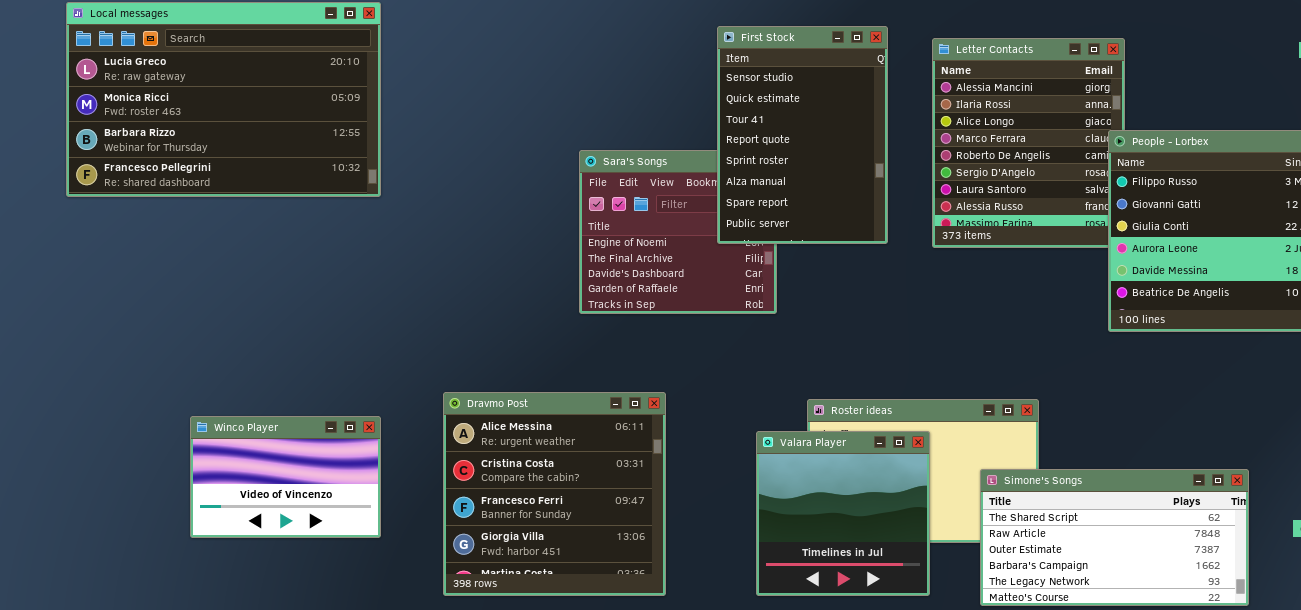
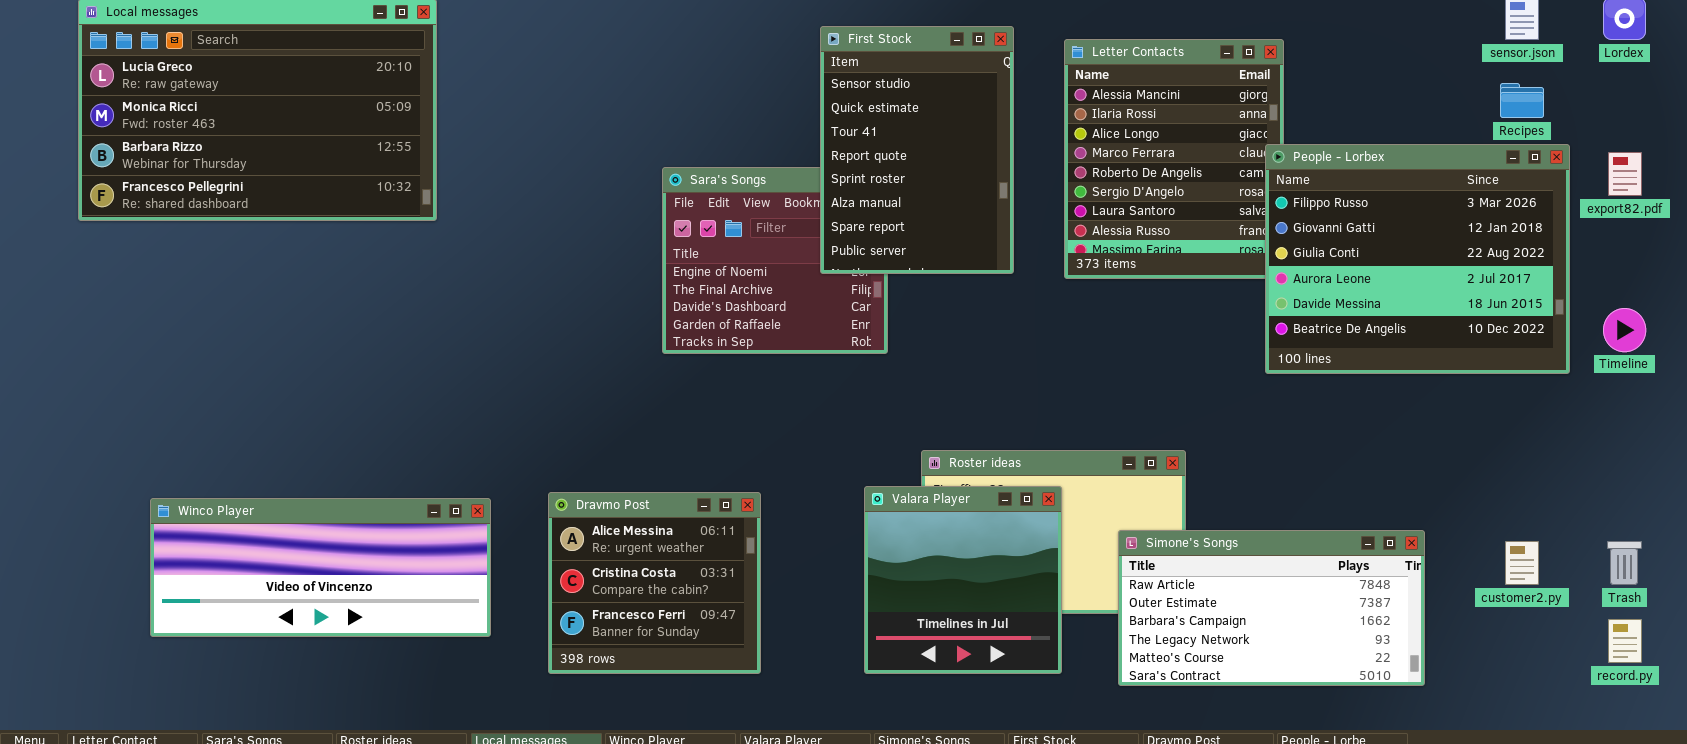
Dravmo Post: [443,392,666,596] -> [548,492,761,674], resized
Winco Player: [190,416,381,538] -> [150,498,491,637], moved, resized
Simone's Songs: [980,469,1249,606] -> [1118,530,1425,686], scrolled down 1 row

